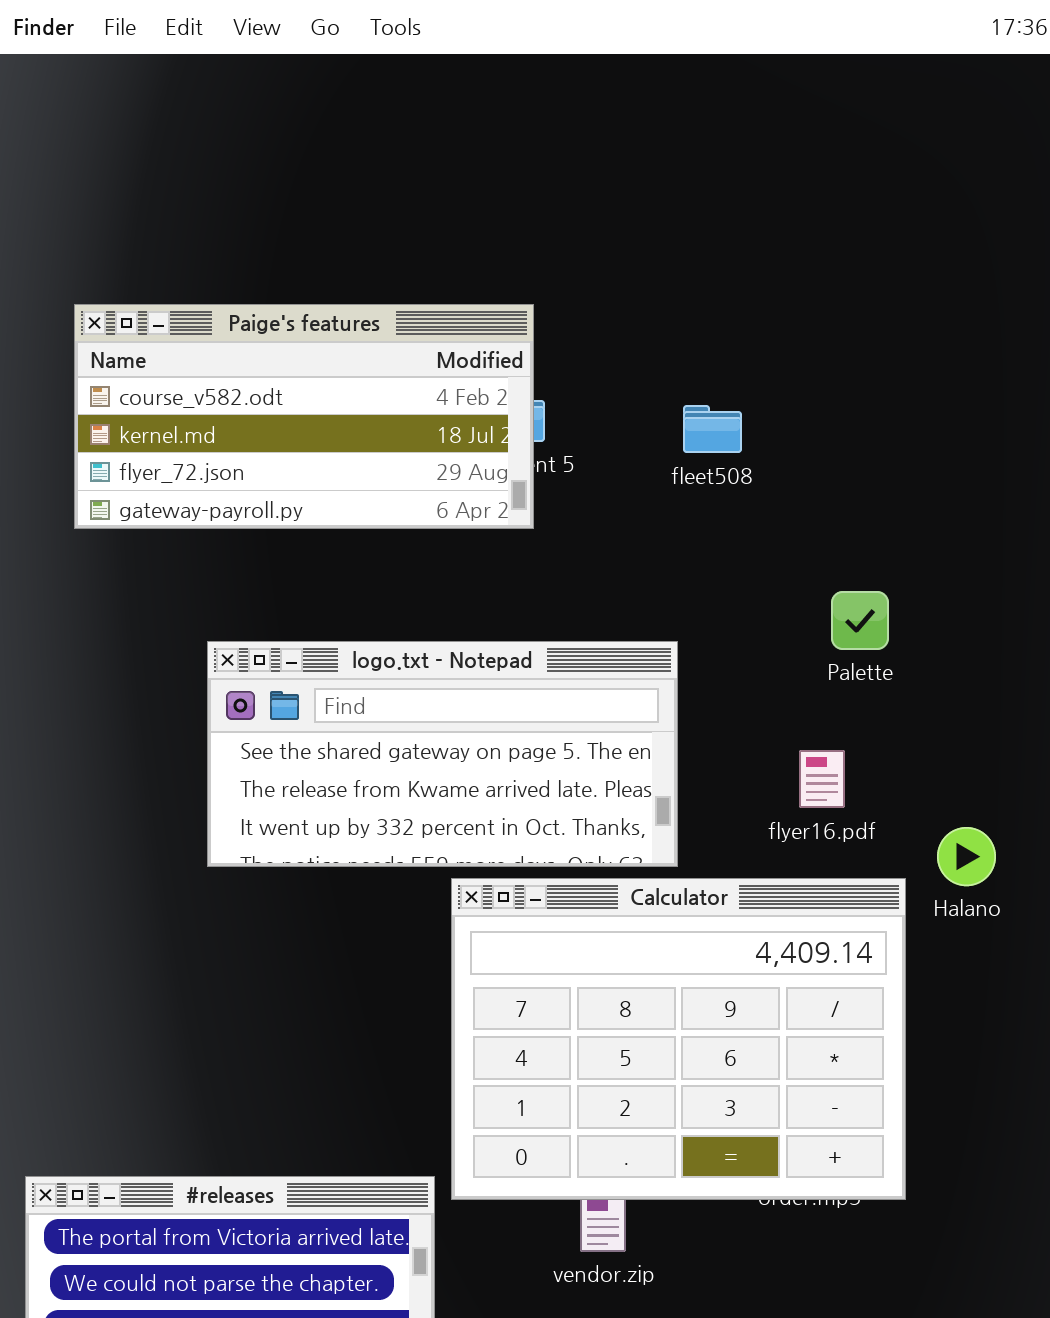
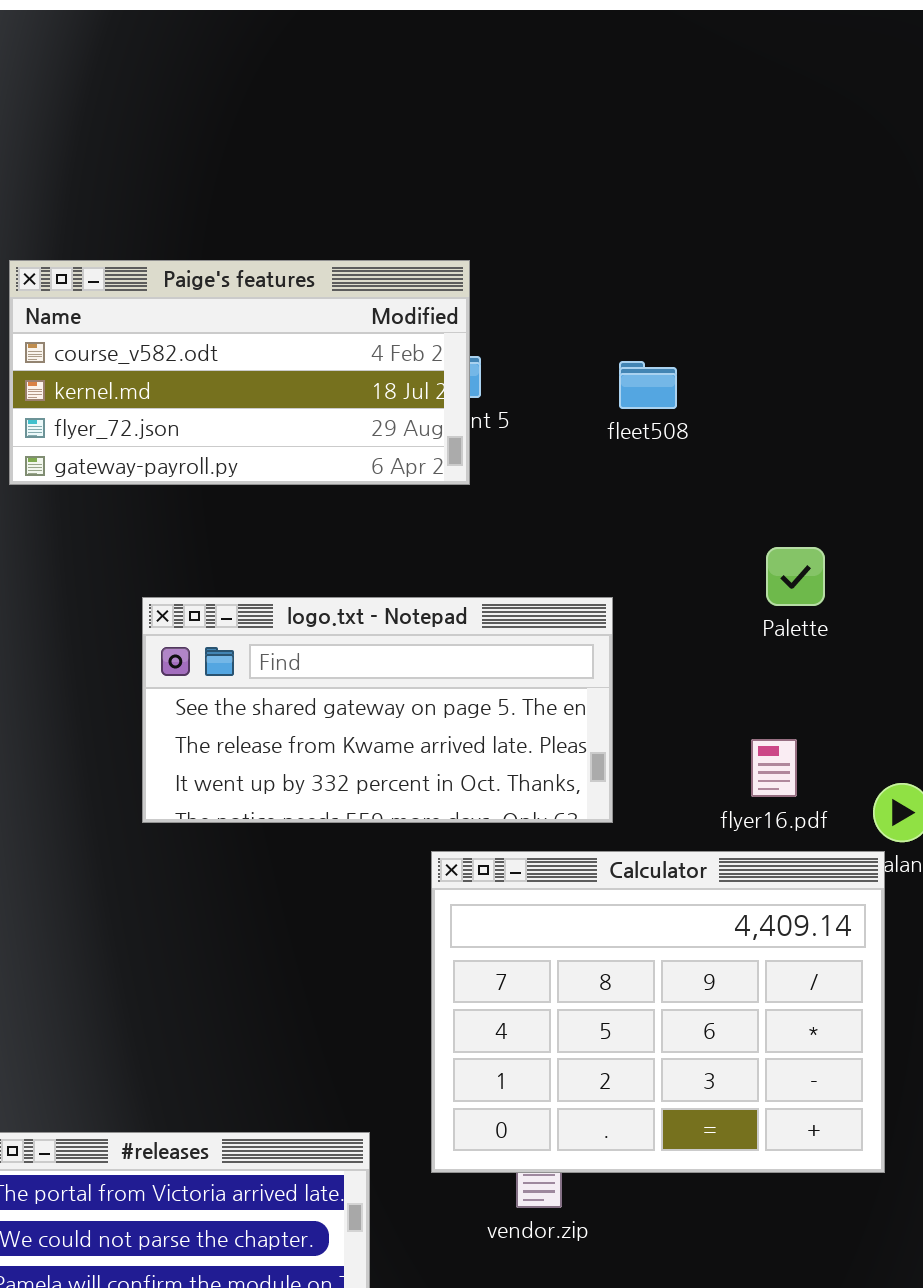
flyer16.pdf: [799,750,845,808] -> [751,739,797,797], moved
Calculator: [451,878,906,1200] -> [431,851,885,1173], moved

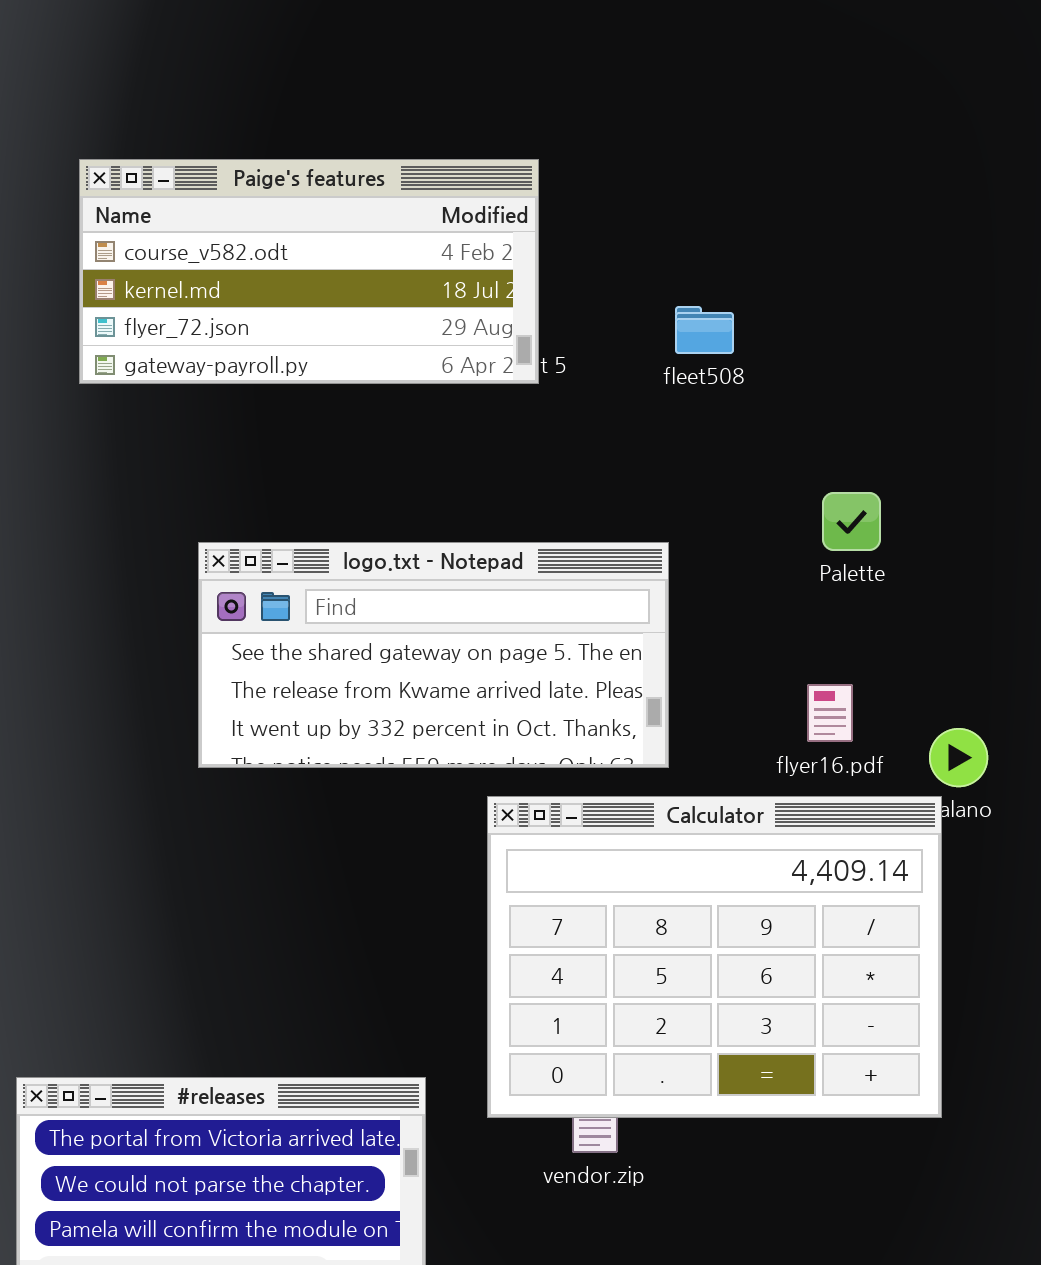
Paige's features: [9,260,470,485] -> [79,159,539,384], moved

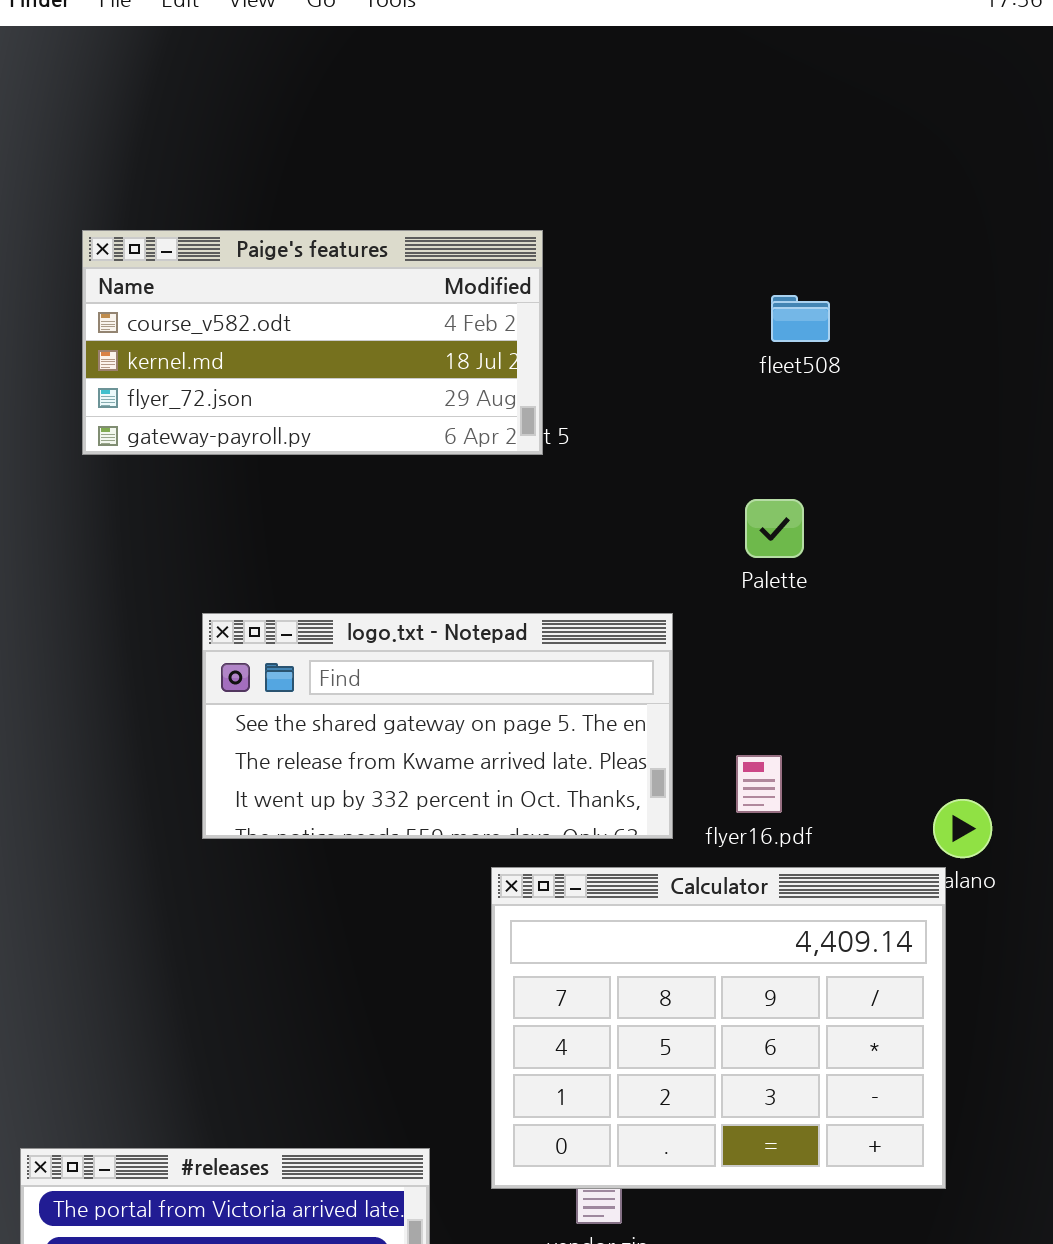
fleet508: [675,306,734,354] -> [771,295,830,342], moved
Palette: [822,492,881,551] -> [745,499,804,558], moved
flyer16.pdf: [807,684,853,742] -> [736,755,782,813], moved

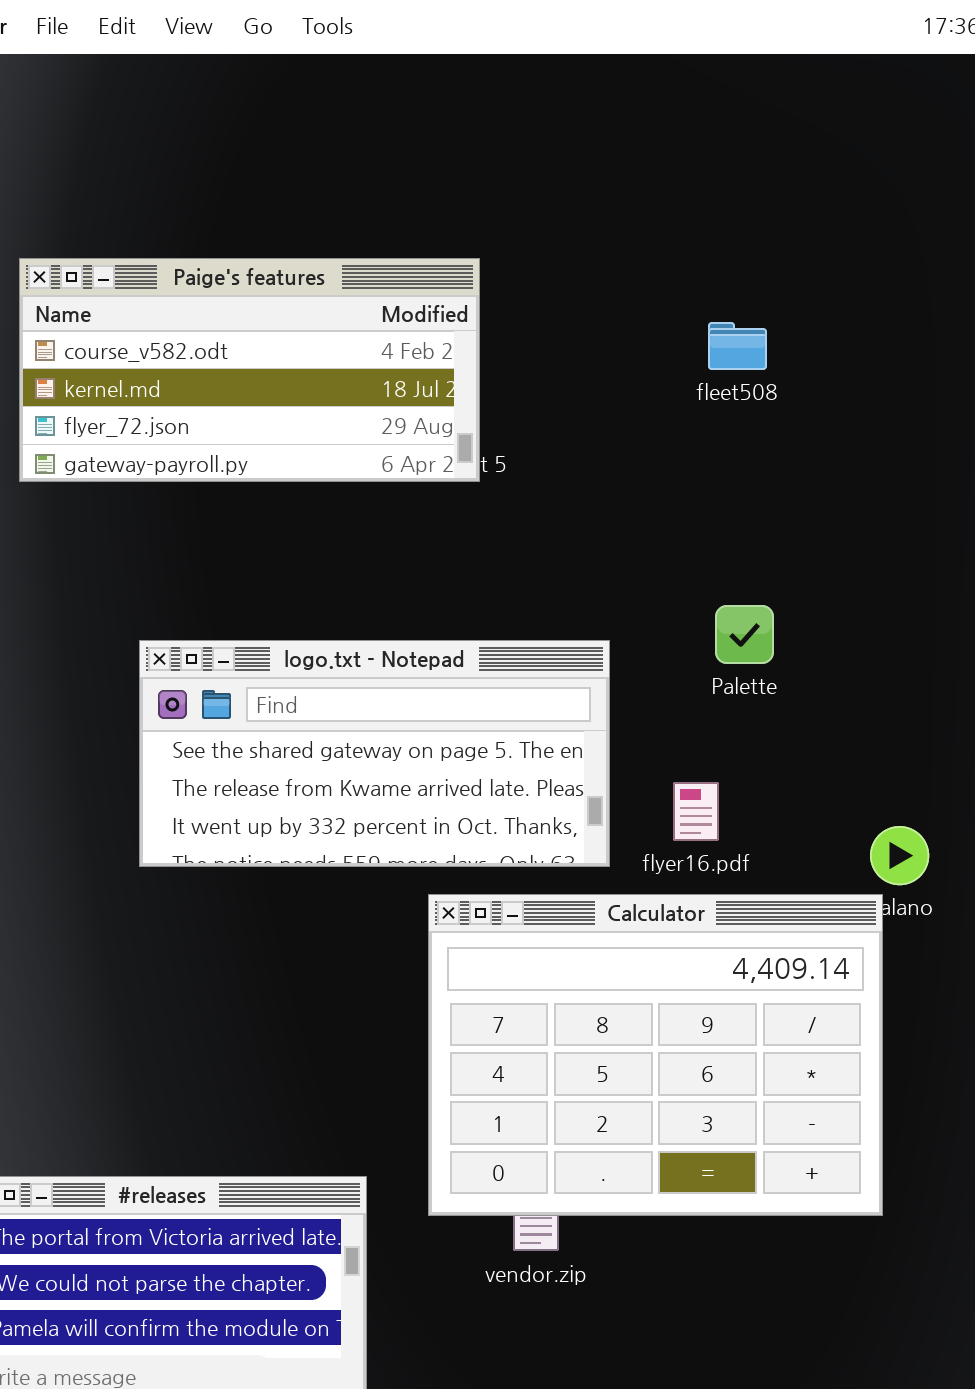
Palette: [745,499,804,558] -> [715,605,774,664], moved

